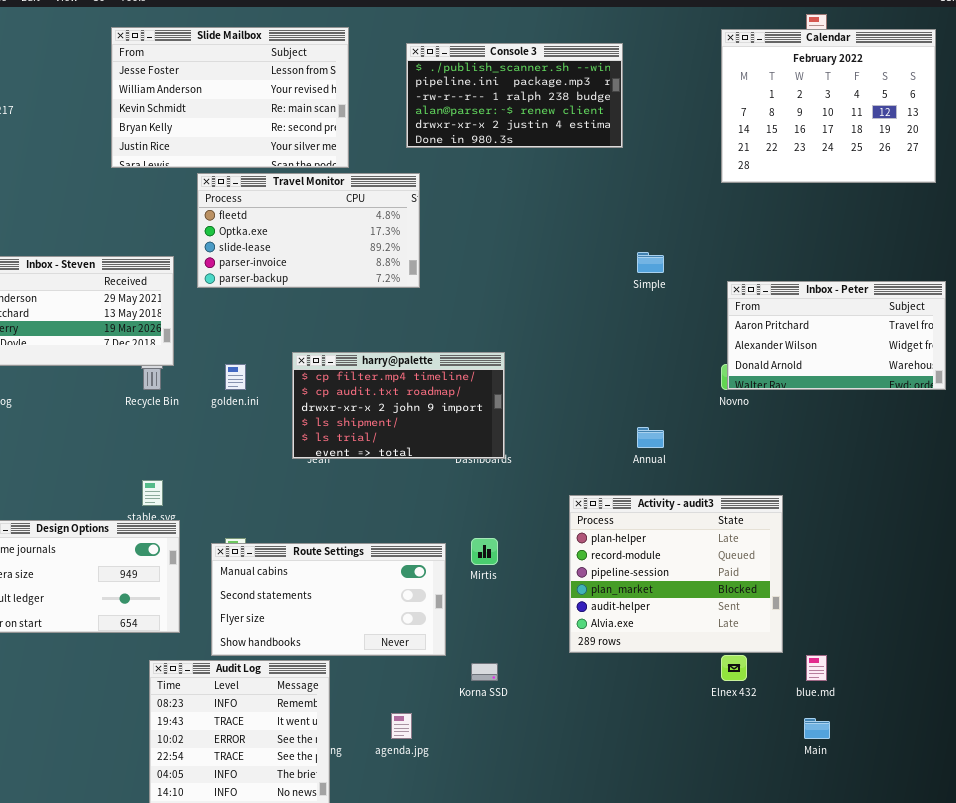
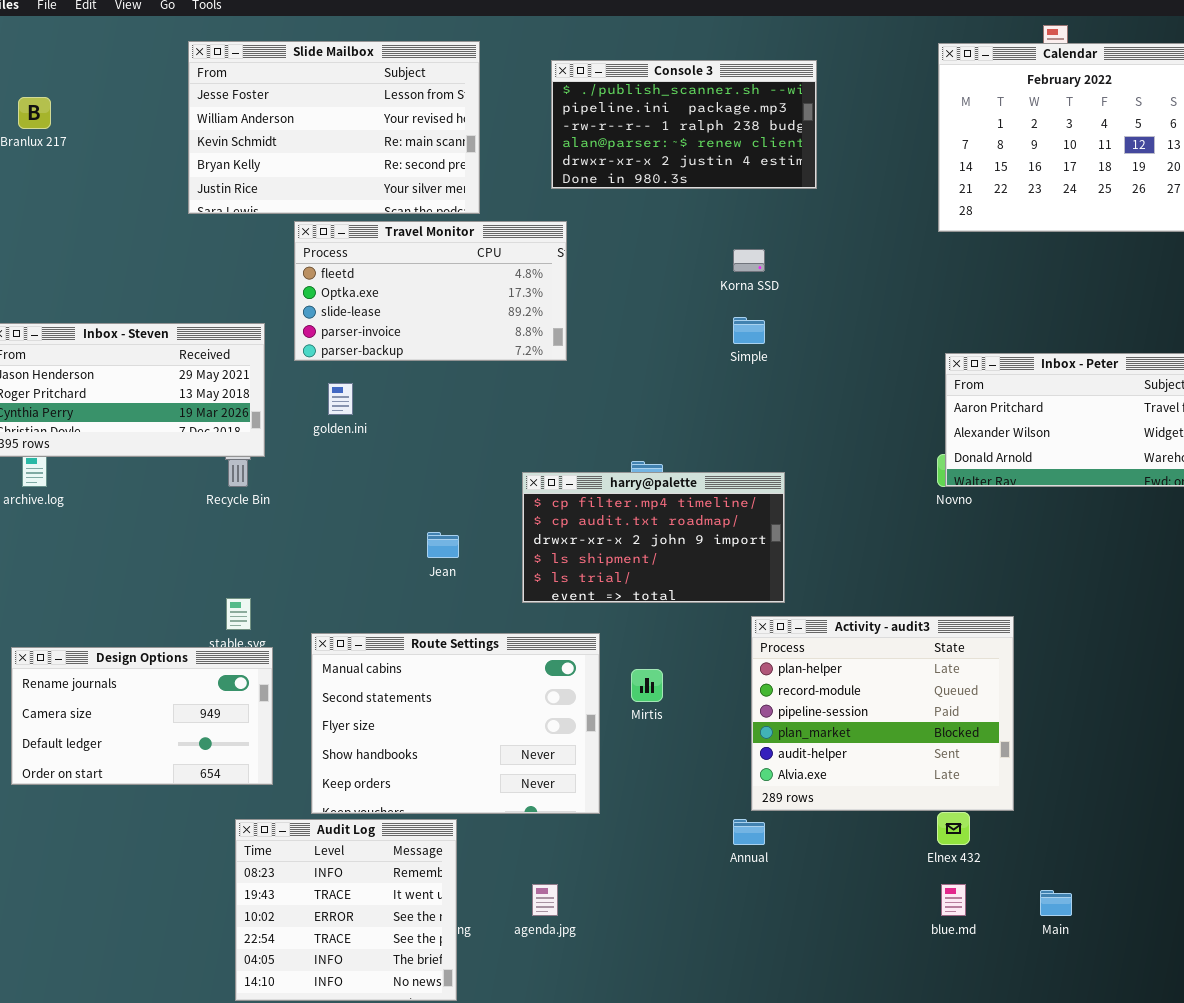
Simple: [637,252,664,273] -> [733,317,765,344], moved
harry@palette: [292,352,505,459] -> [522,472,785,603], moved
golden.ini: [225,364,246,390] -> [328,383,353,415], moved
Annual: [637,427,664,448] -> [733,819,765,845], moved
Route Settings: [211,543,446,656] -> [311,633,600,814], resized
blue.md: [806,655,827,681] -> [941,884,966,916], moved
Korna SSD: [471,663,498,681] -> [733,249,765,272], moved

